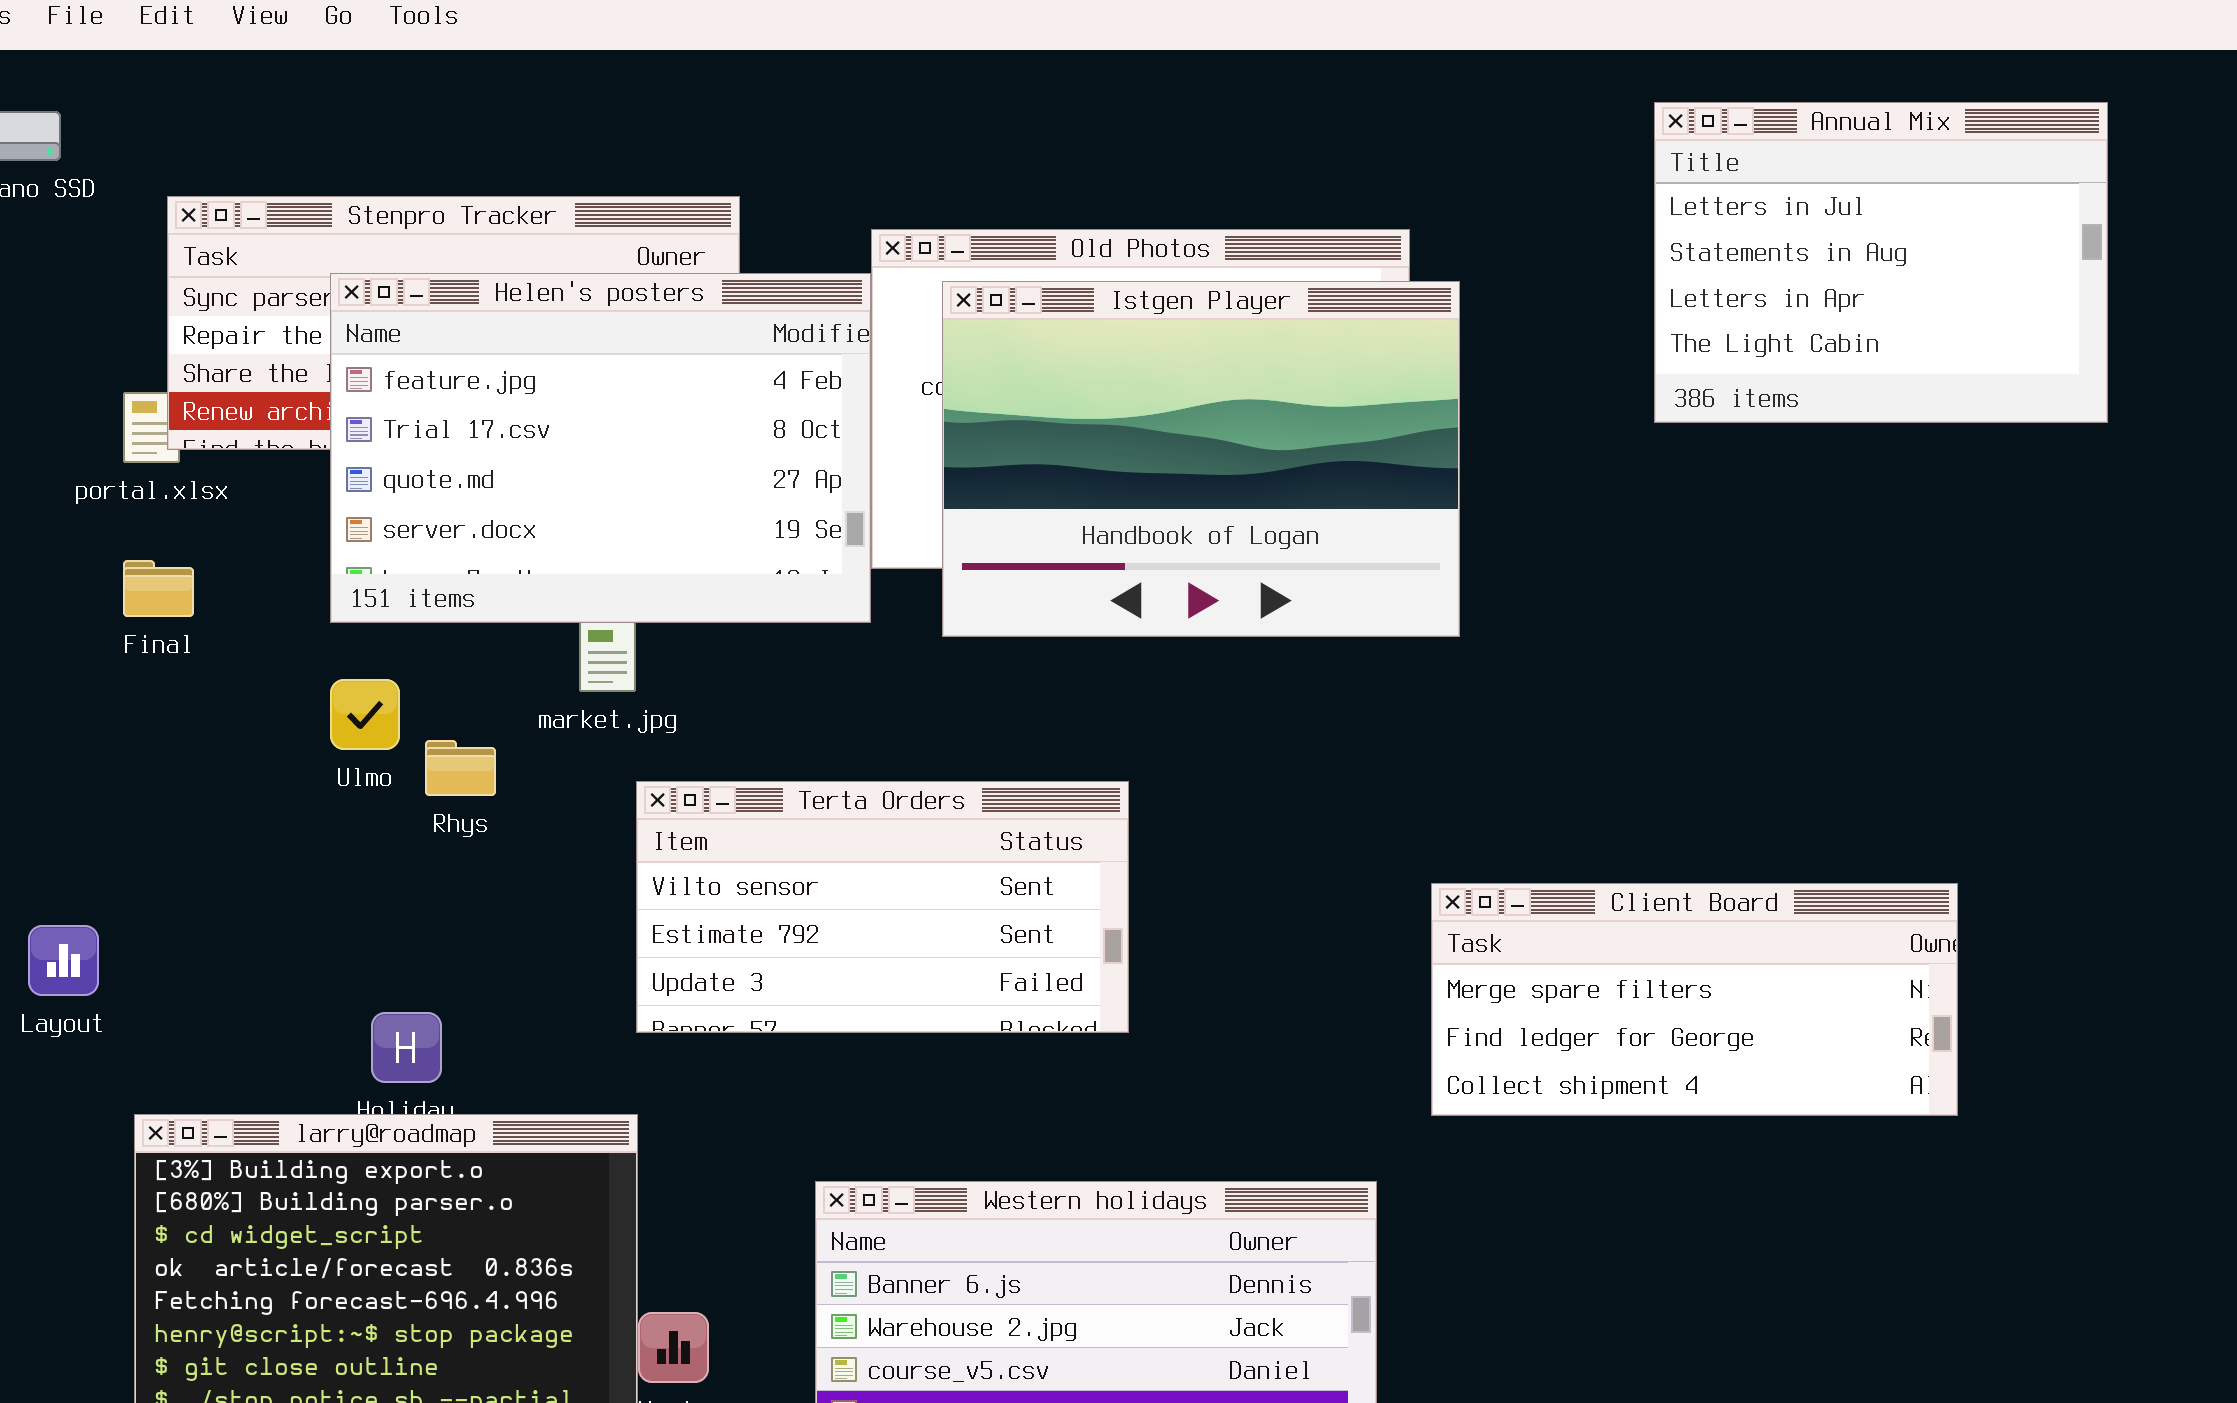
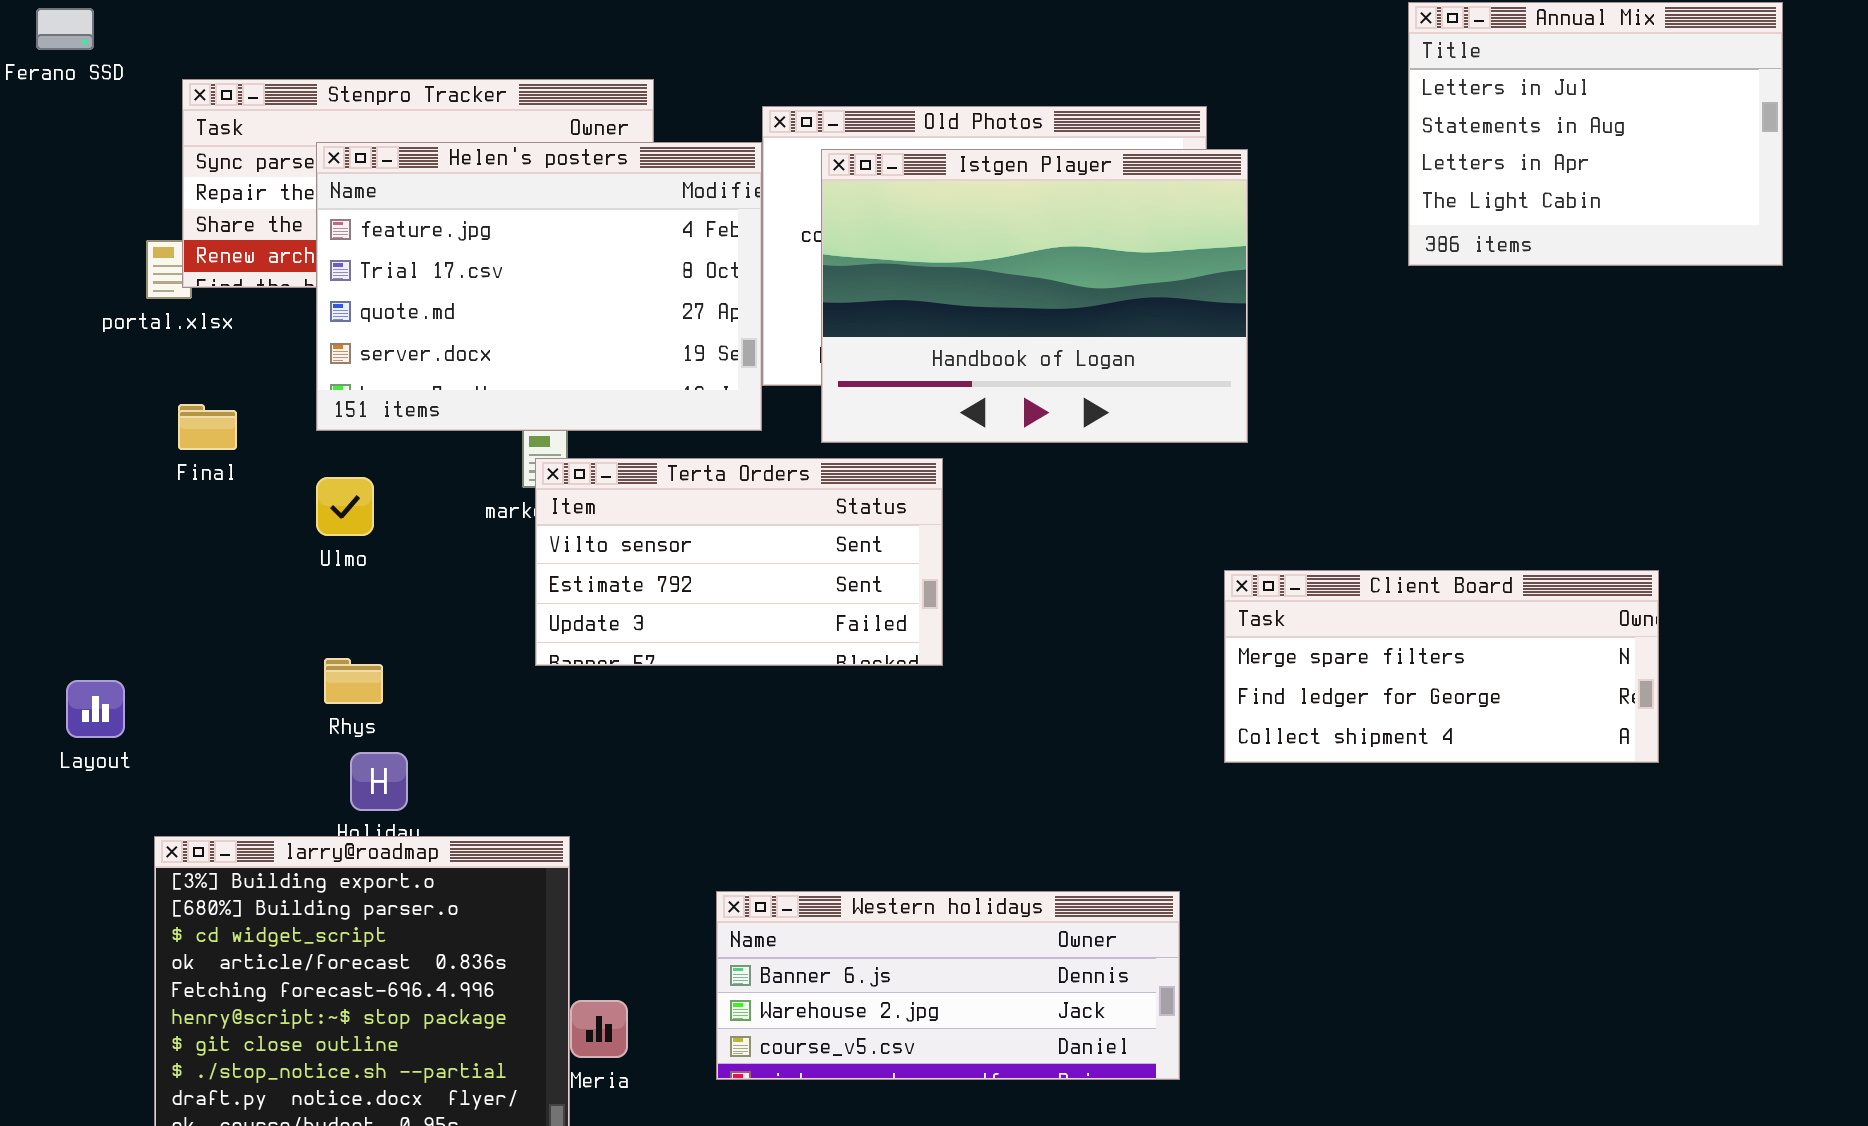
Final: [123,560,194,617] -> [178,404,237,450], moved
Rhys: [425,740,496,796] -> [324,658,383,704], moved
Terta Orders: [636,781,1129,1033] -> [535,458,943,666], moved
Client Board: [1431,883,1958,1116] -> [1224,570,1659,763], moved

